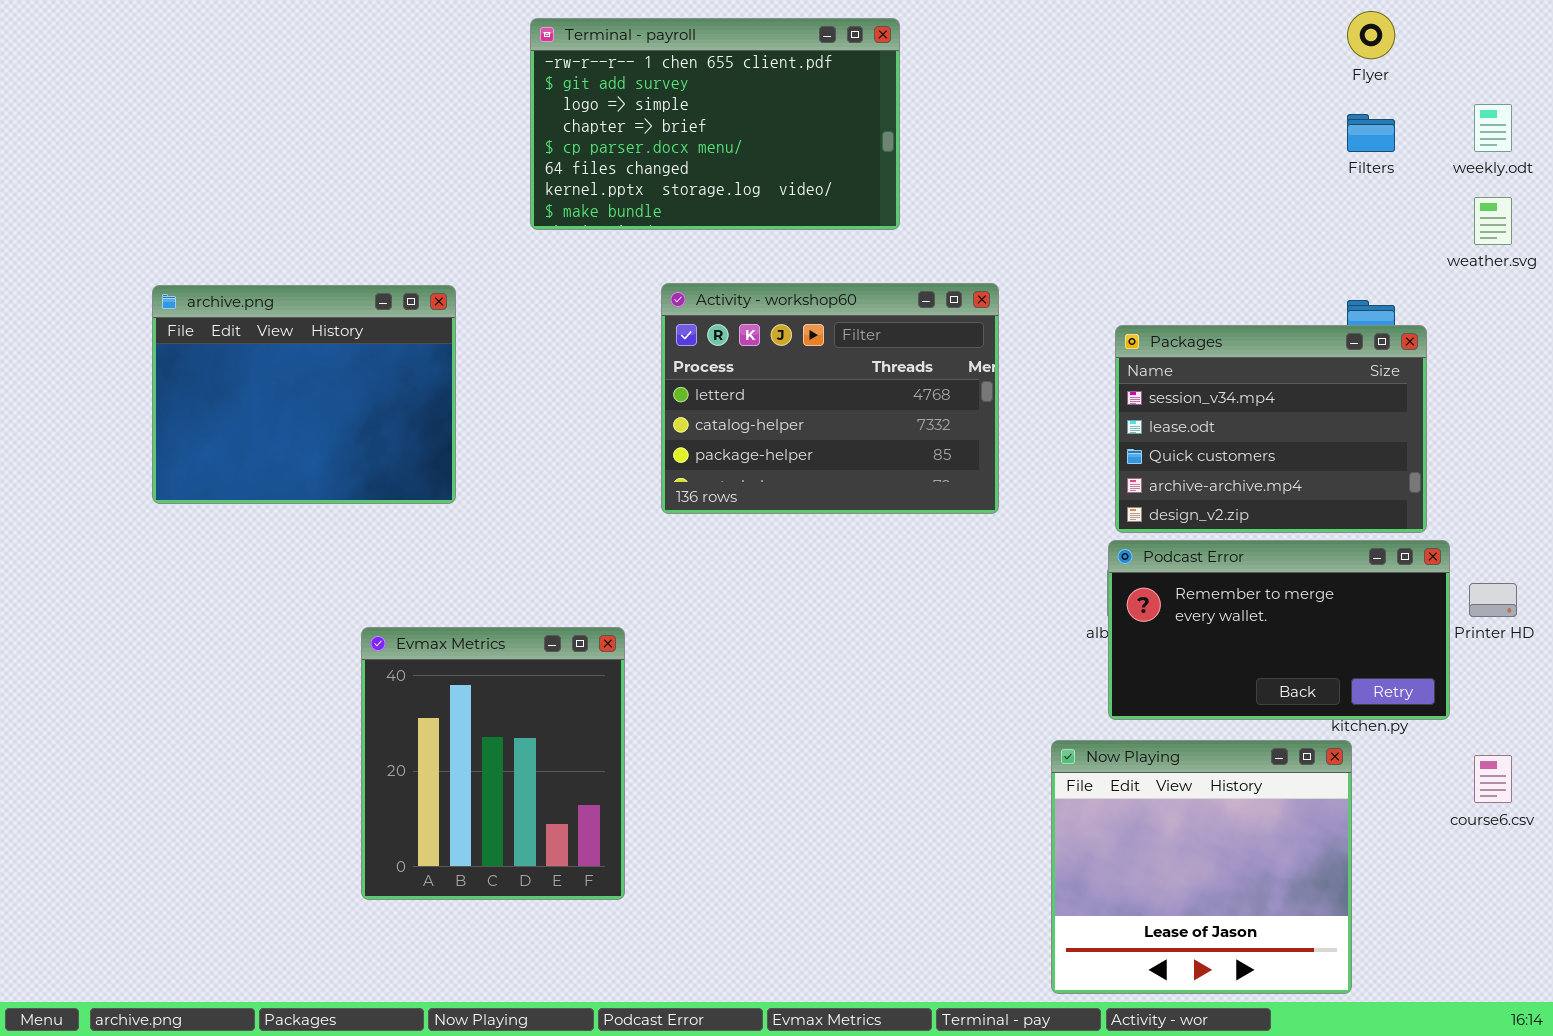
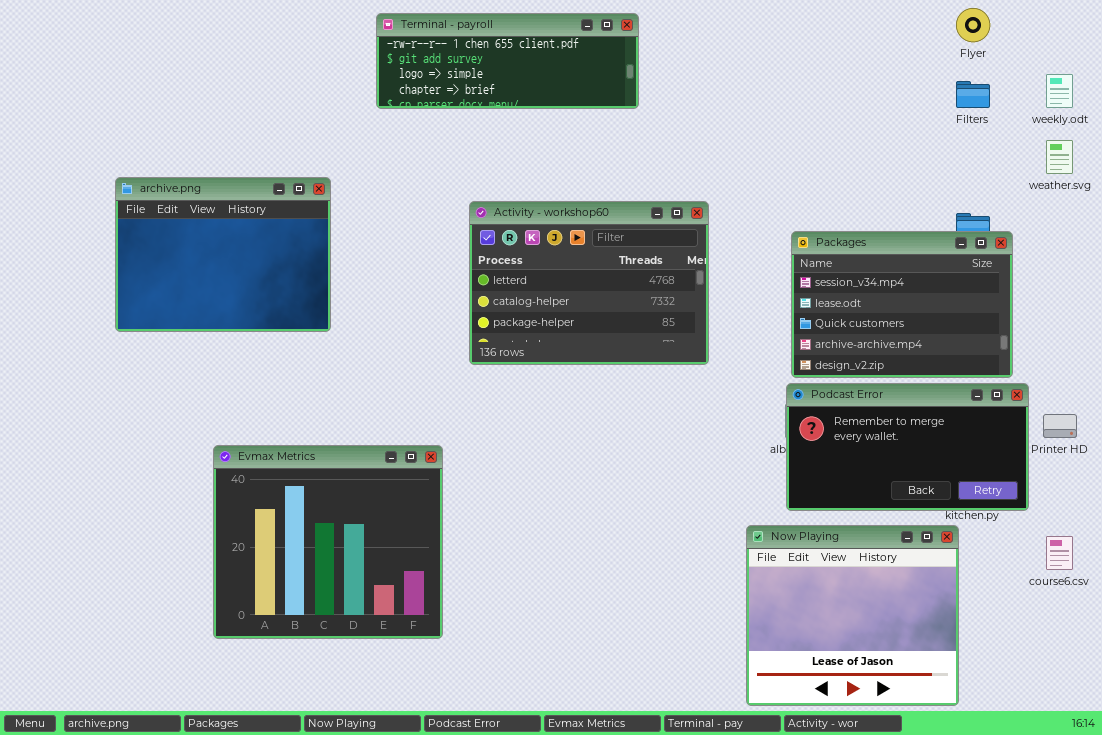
Terminal - payroll: [530,18,900,230] -> [376,13,639,109], resized
archive.png: [152,285,456,504] -> [115,177,331,332], moved
Evmax Metrics: [361,627,625,900] -> [213,445,443,639], resized

